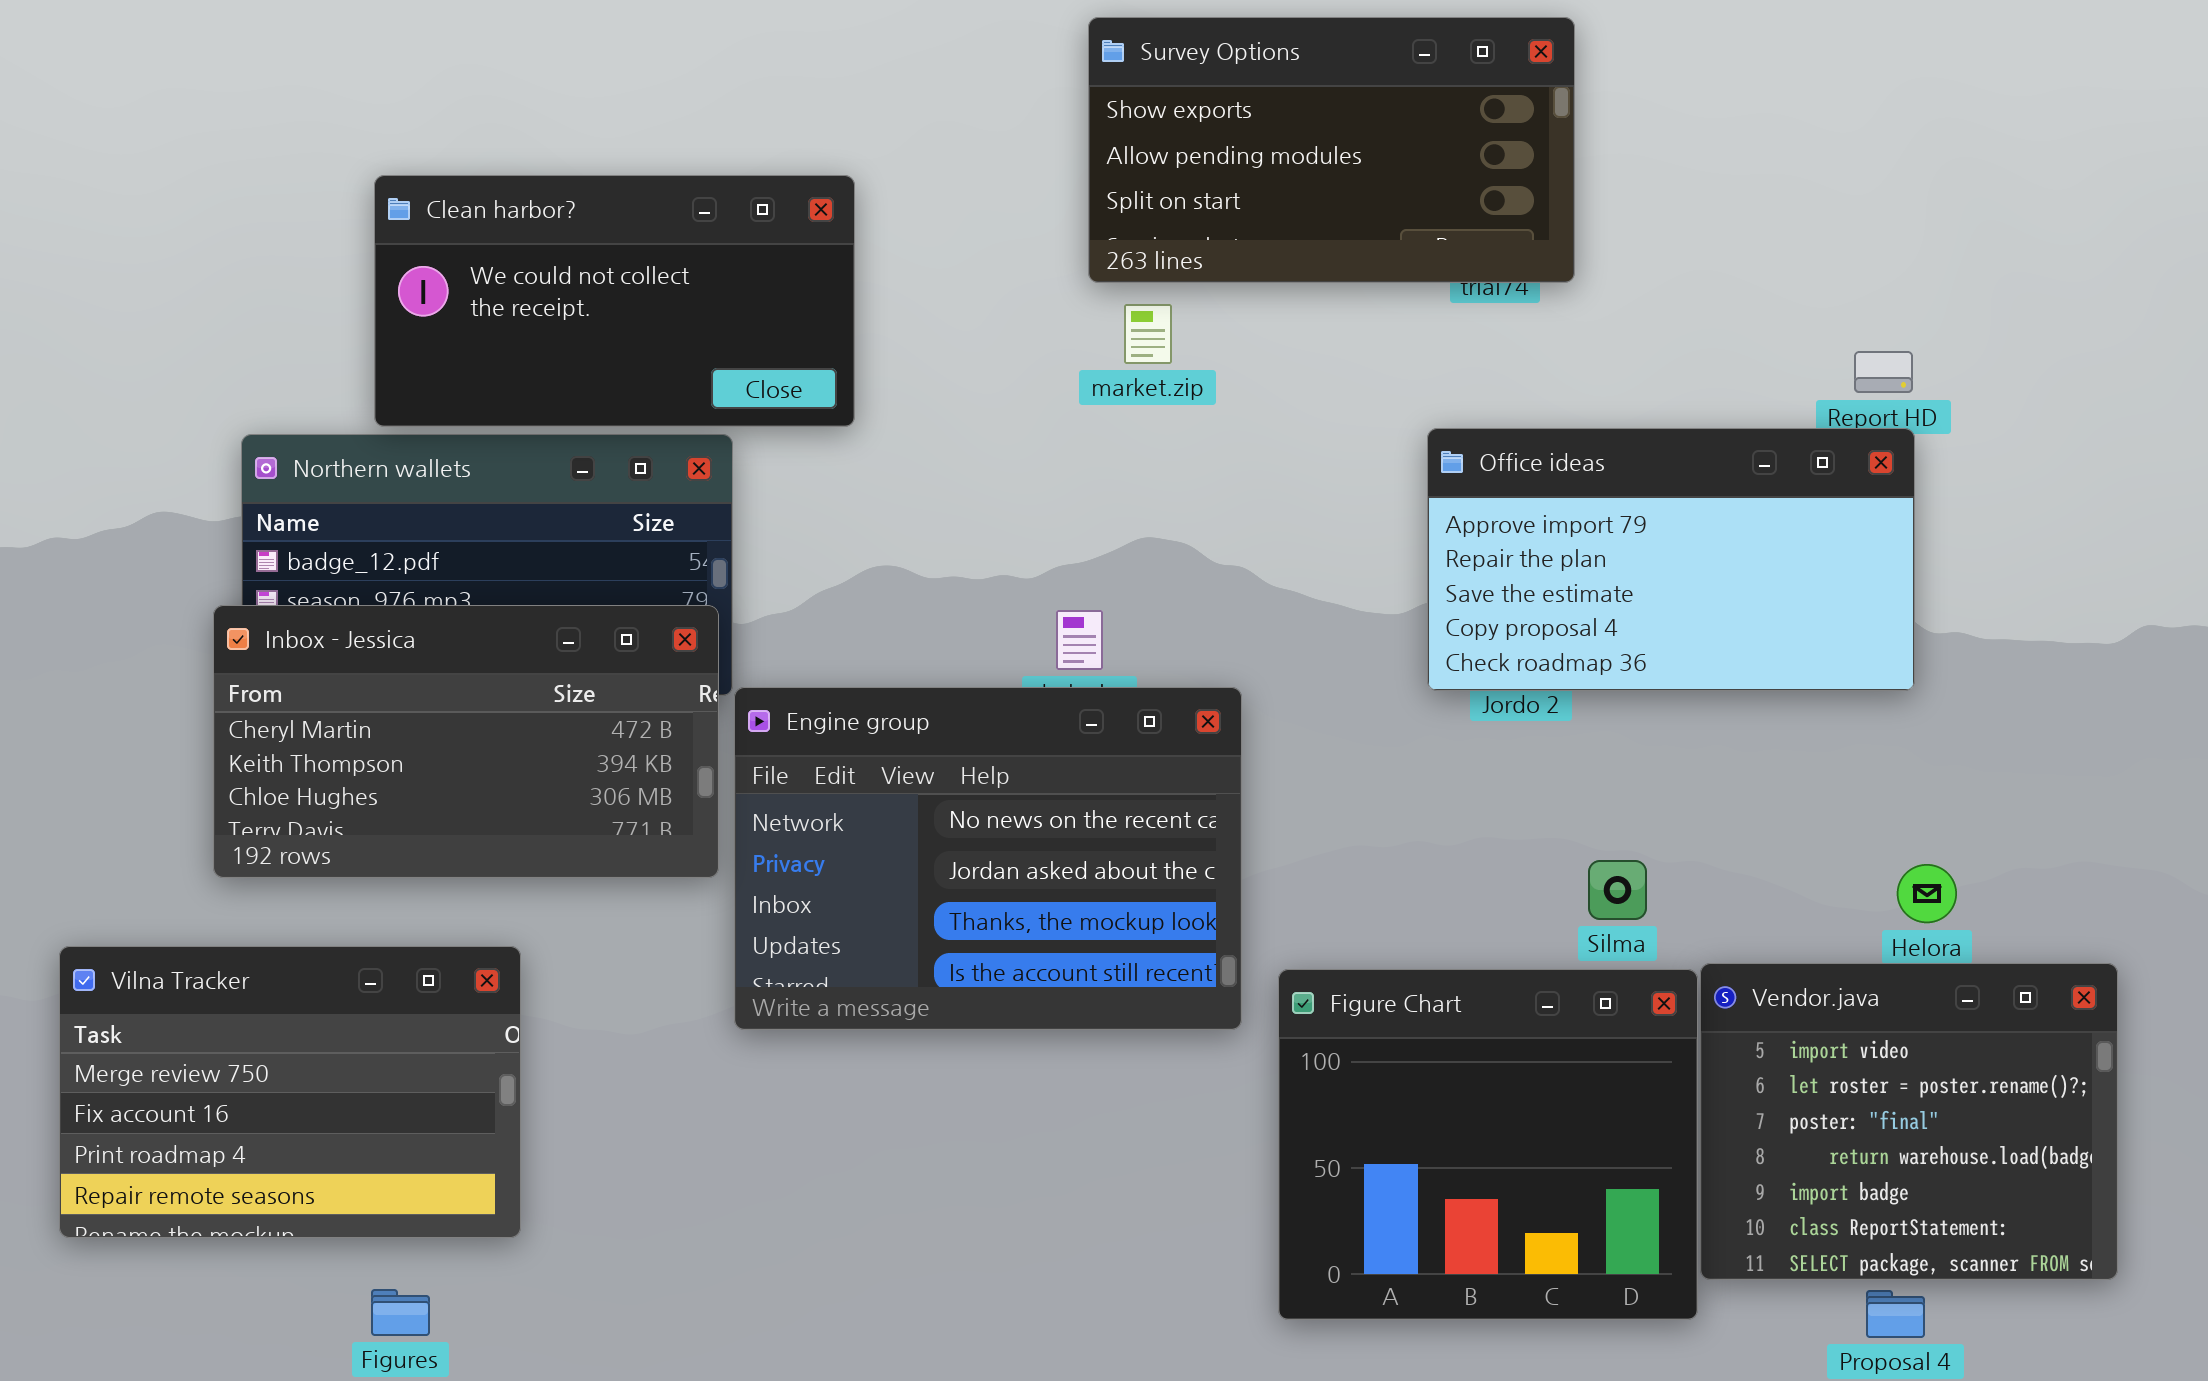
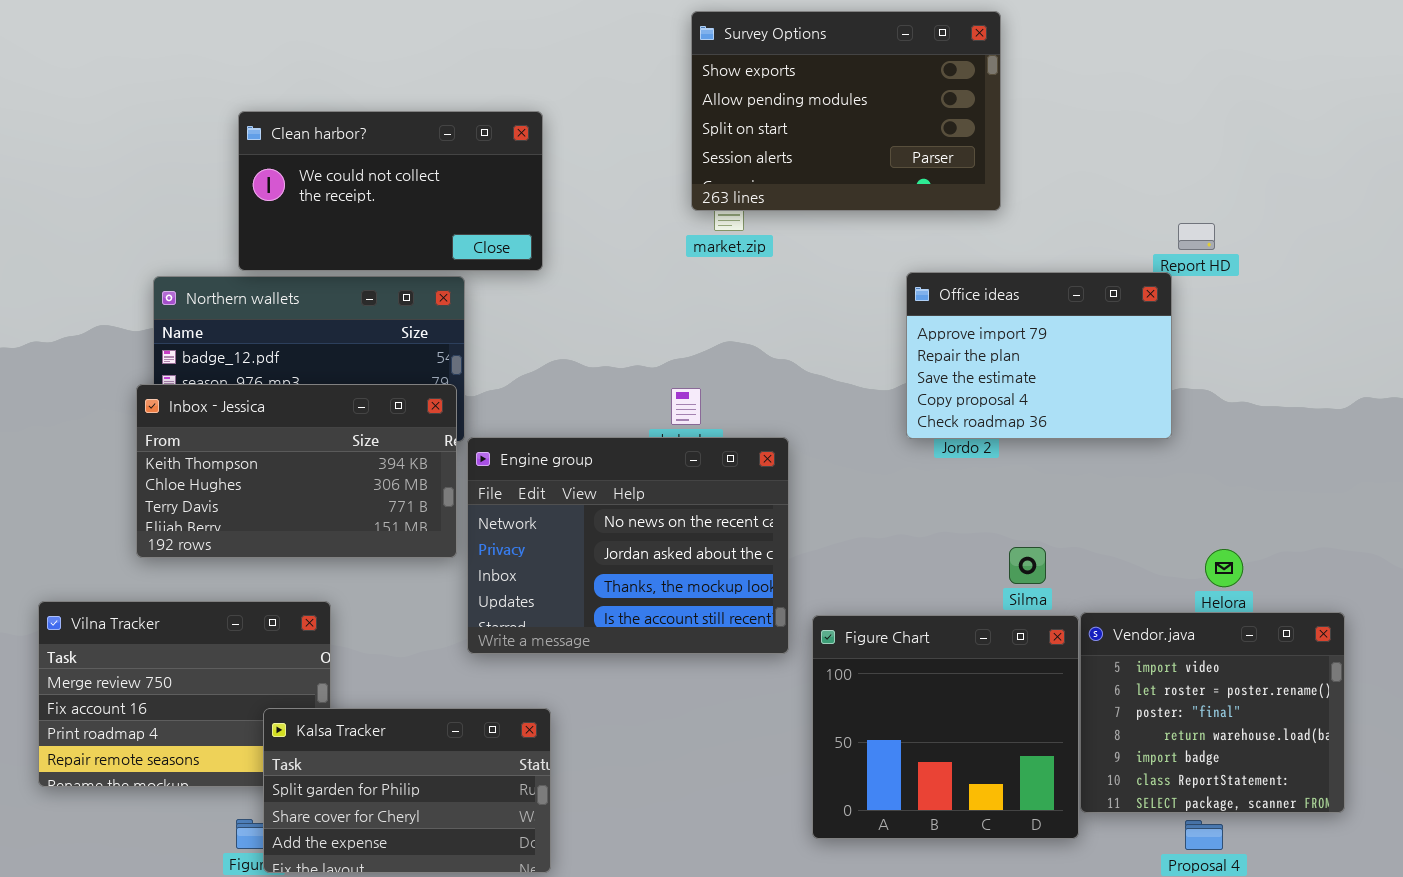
Survey Options: [1088,17,1575,283] -> [691,11,1001,211], resized
Office ideas: [1427,428,1915,691] -> [906,272,1172,439], resized
Inbox - Jessica: [213,605,719,878] -> [136,384,457,558], scrolled down 1 row
Kalsa Tracker: none -> [263,708,551,873], opened

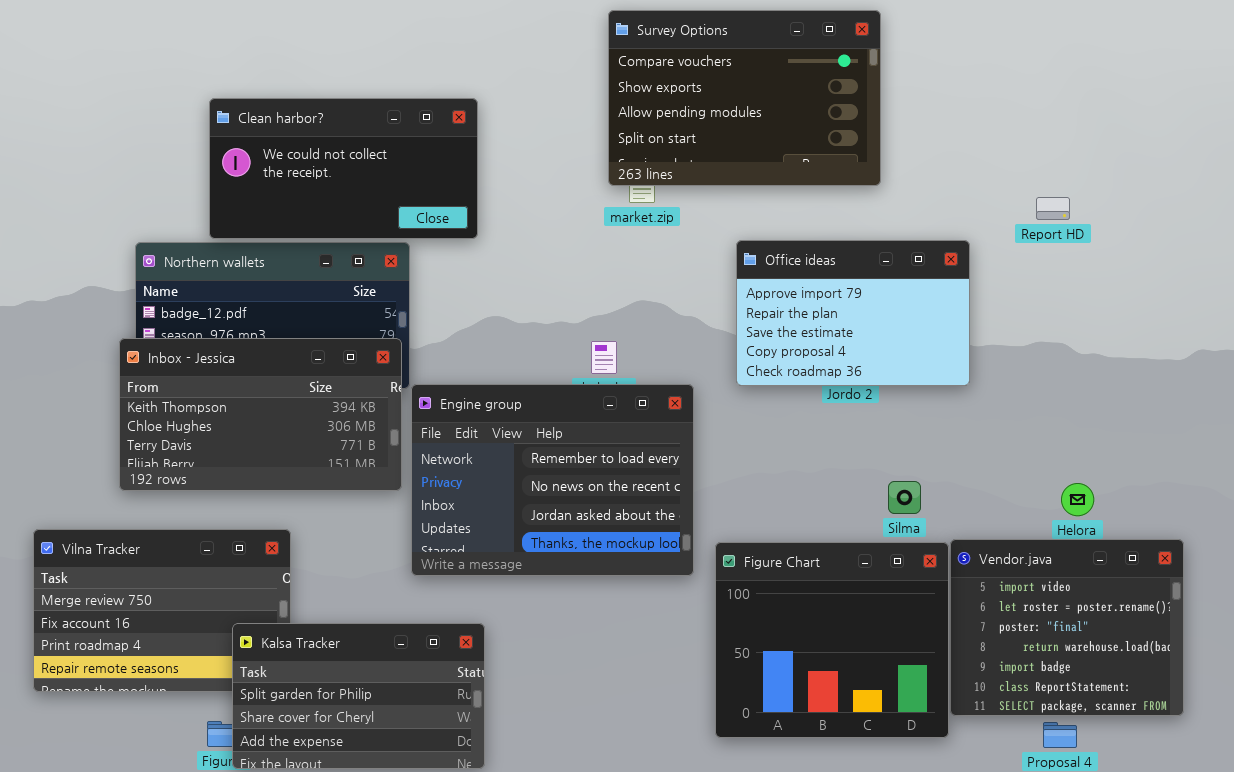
Survey Options: [691,11,1001,211] -> [608,10,881,186], scrolled up 1 row
Office ideas: [906,272,1172,439] -> [736,240,970,386], moved
Engine group: [467,437,789,654] -> [411,384,694,576], scrolled up 1 row

